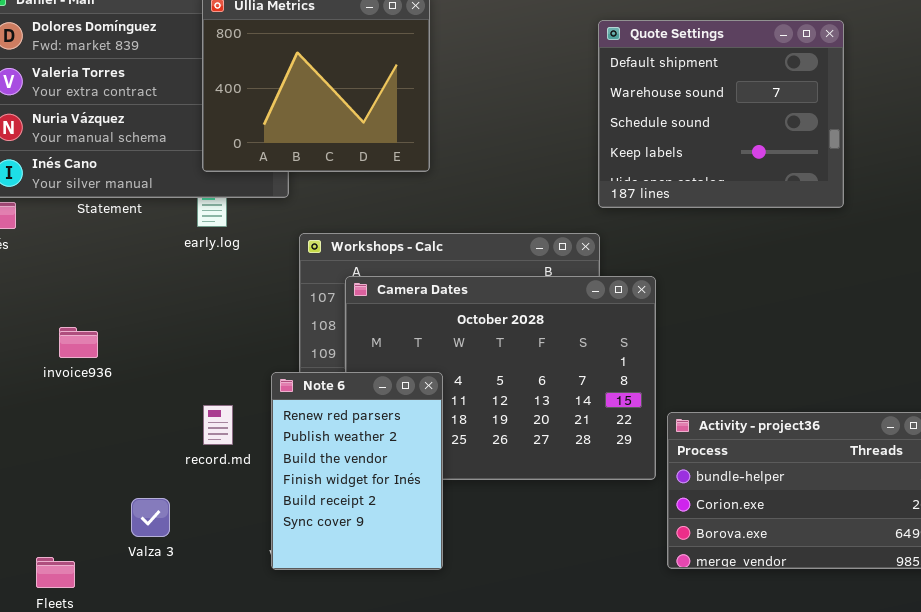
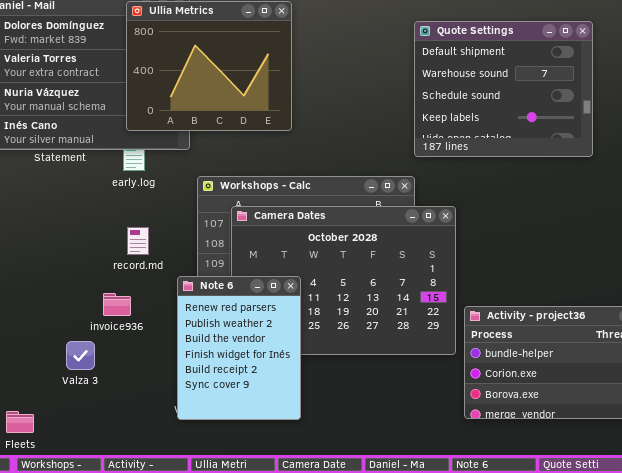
invoice936: [59,327,98,358] -> [103,293,131,316], moved
record.md: [203,405,233,445] -> [127,227,149,255], moved
Valza 3: [131,498,170,537] -> [66,341,95,370], moved

